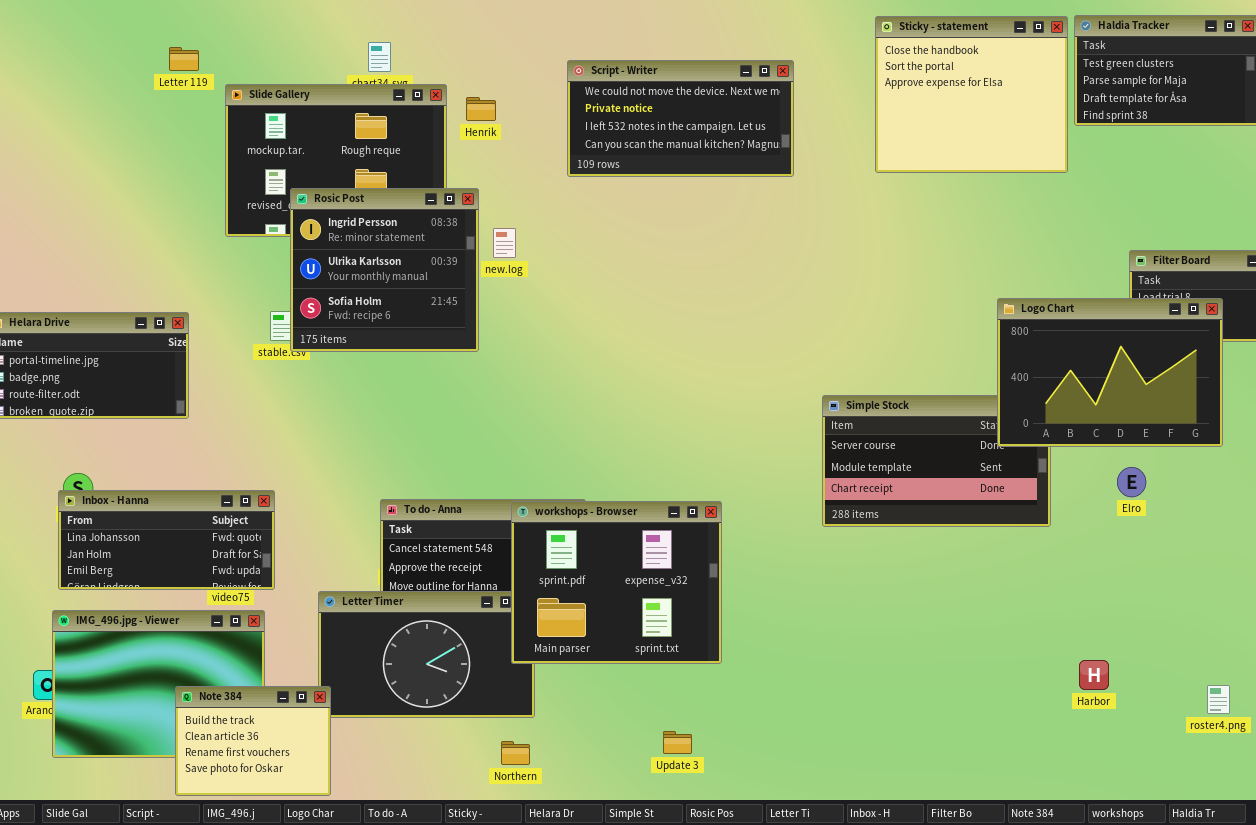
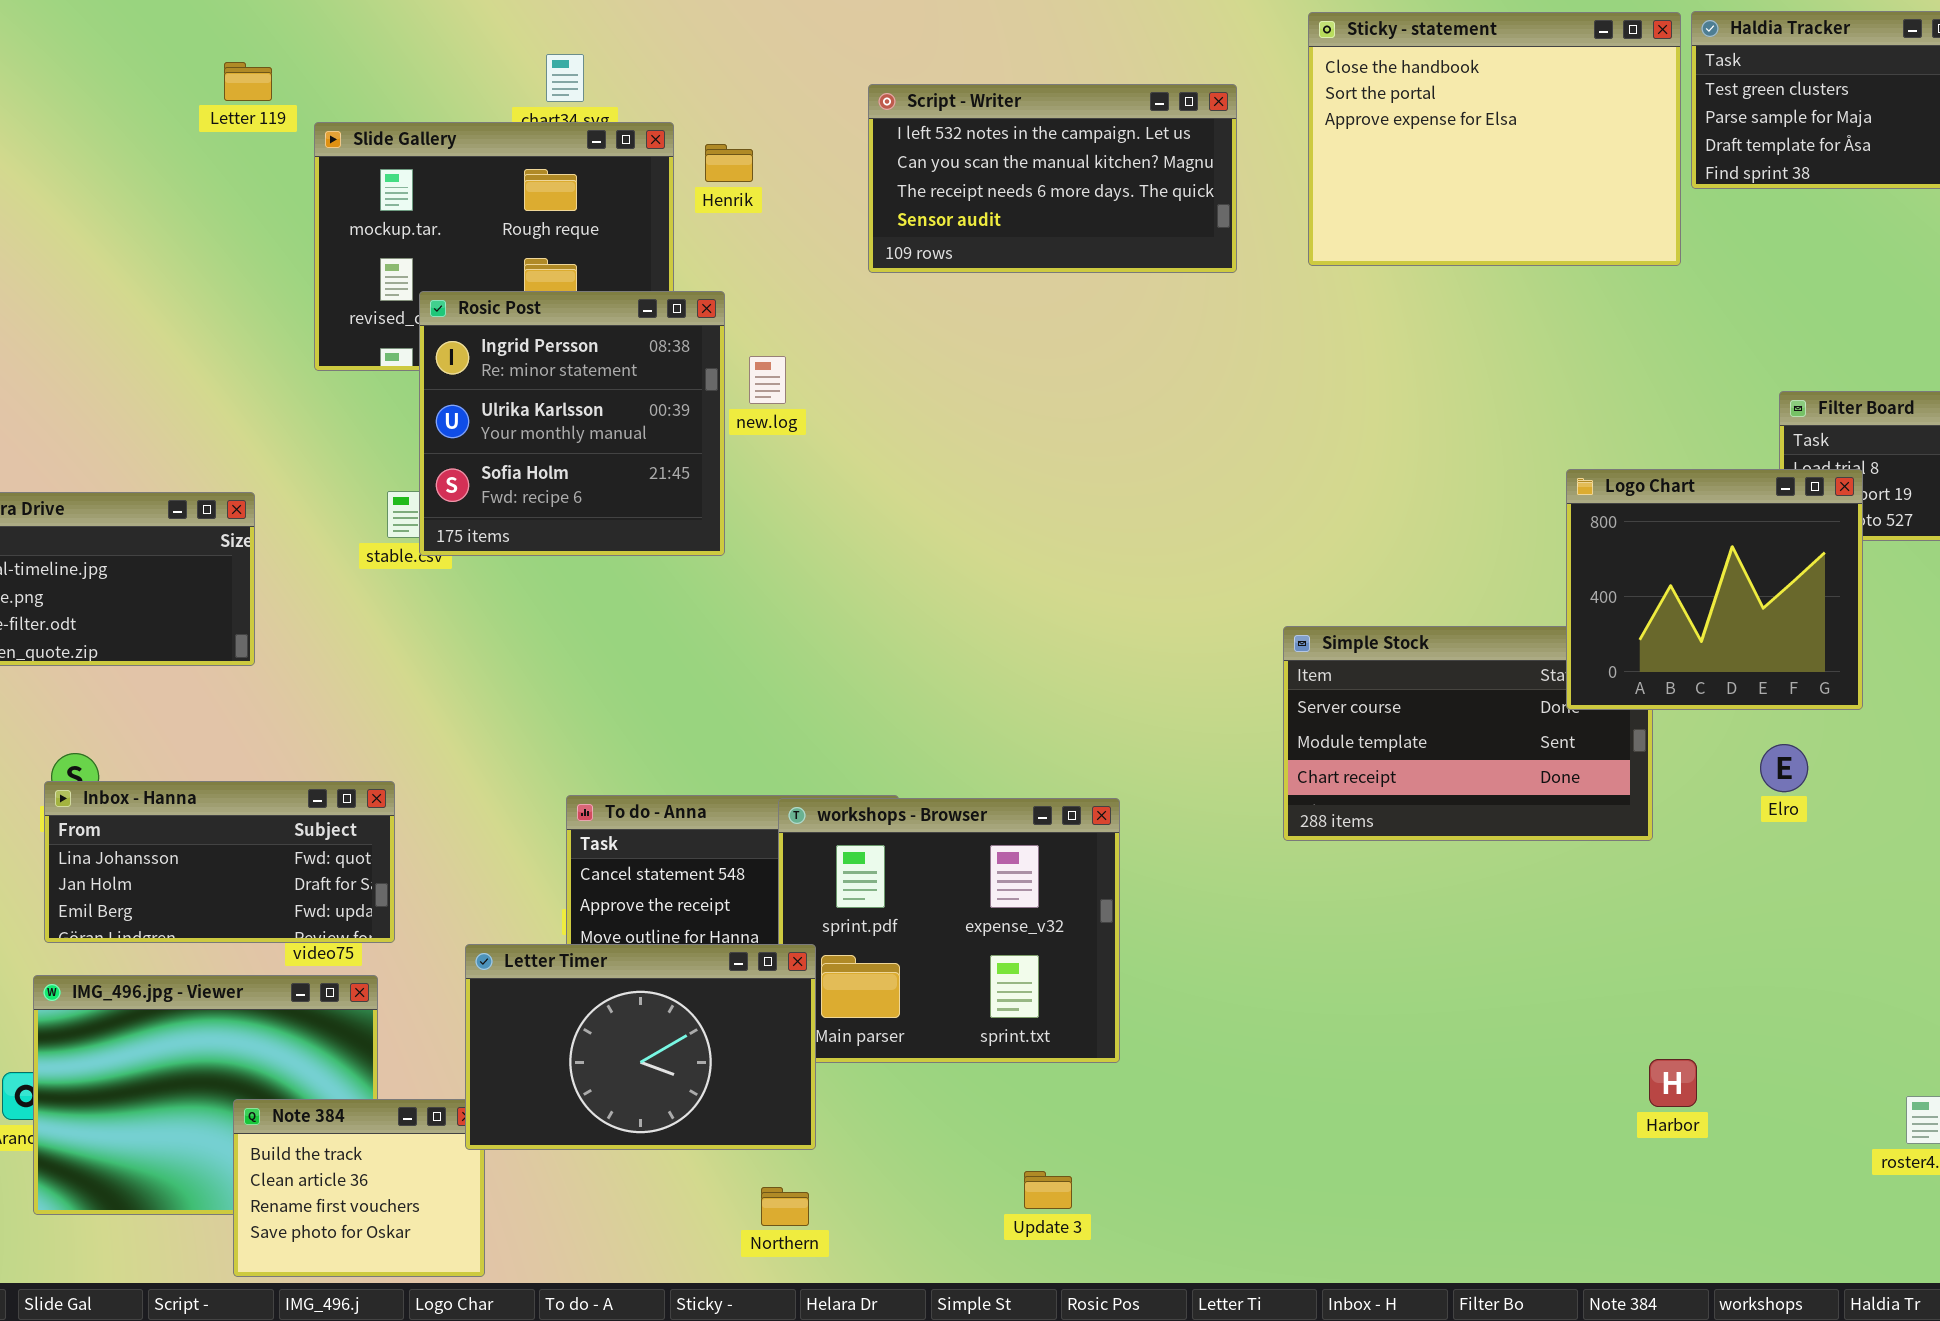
Sticky - statement: [875,16,1068,173] -> [1308,12,1681,266], resized
Script - Writer: [567,60,794,177] -> [868,84,1237,273], scrolled down 2 rows
Logo Chart: [997,298,1223,447] -> [1566,469,1863,710], resized
Letter Timer: [318,591,535,718] -> [465,944,816,1150], raised
Harbor: [1079,660,1109,690] -> [1649,1059,1697,1107], moved

